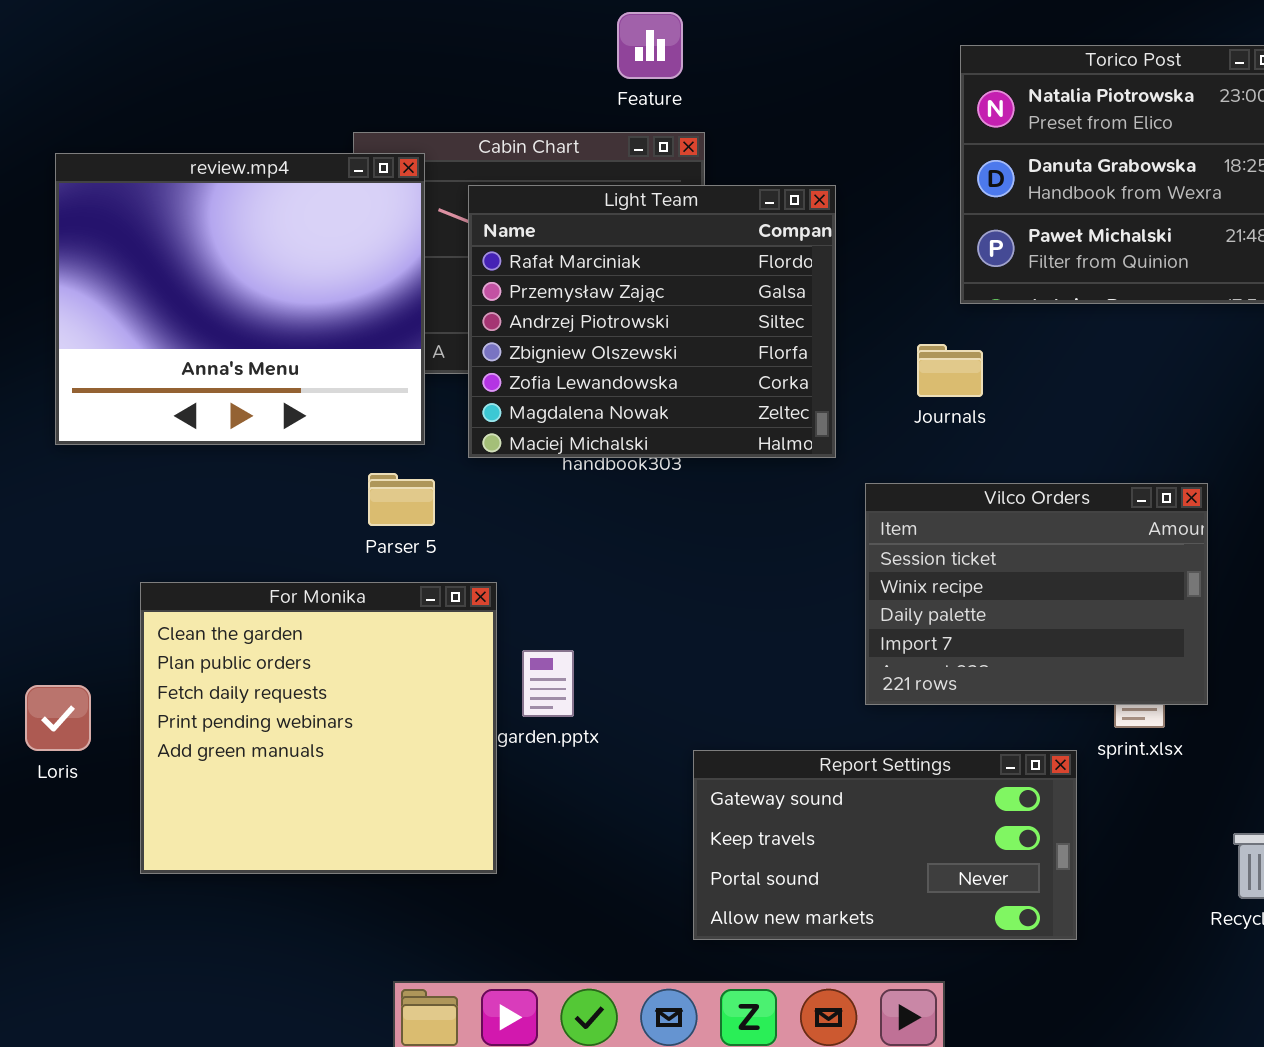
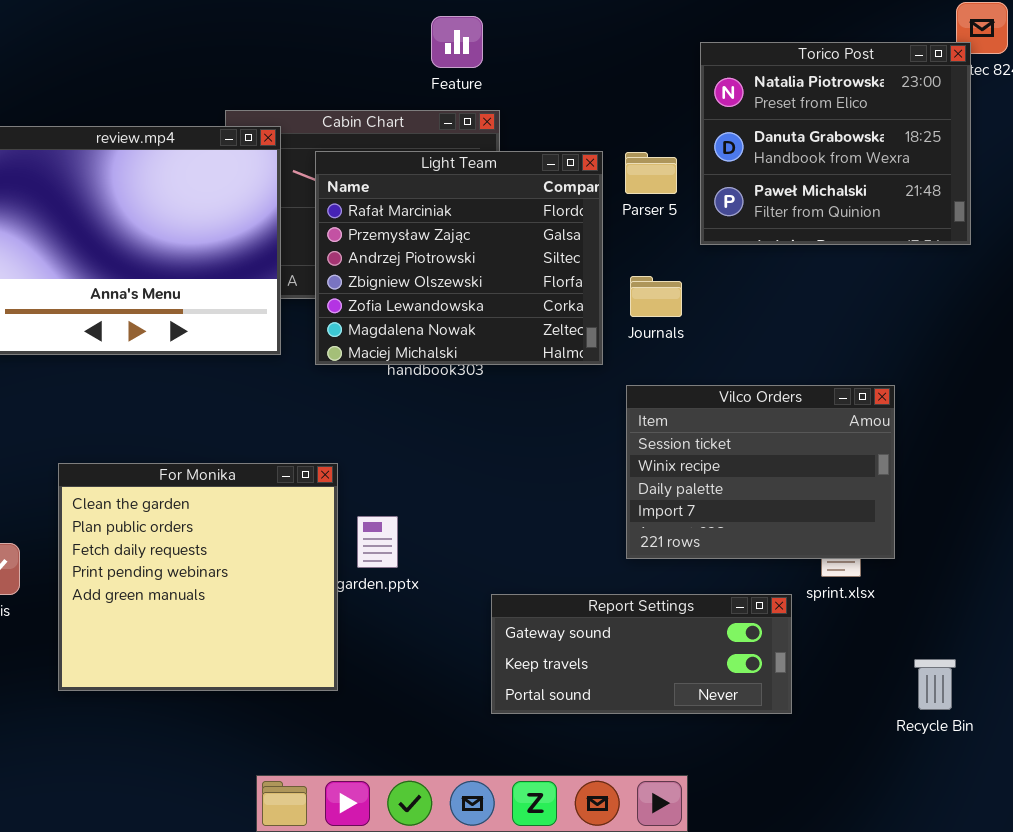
Journals: [917,344,983,397] -> [630,276,682,317], moved
Parser 5: [368,473,435,526] -> [625,152,677,194], moved
Report Settings: [693,750,1077,940] -> [491,594,792,714], resized

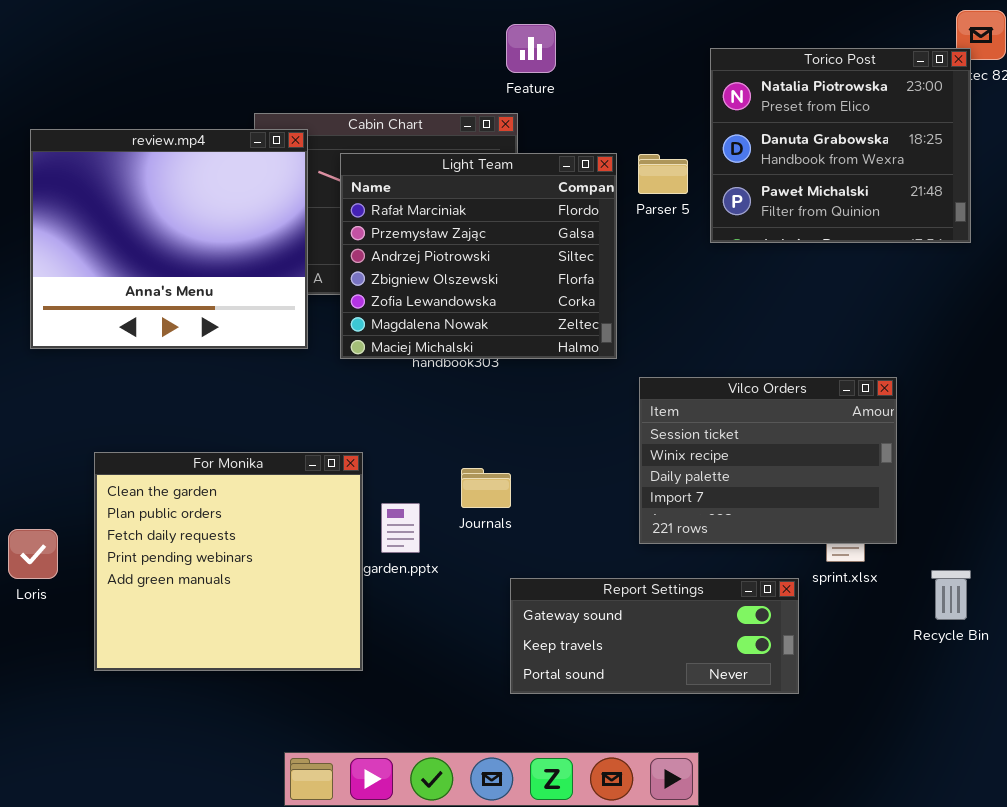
Feature: [431,16,483,68] -> [506,24,556,73], moved
Journals: [630,276,682,317] -> [461,468,511,508], moved
Recycle Bin: [914,659,956,710] -> [931,570,971,620], moved

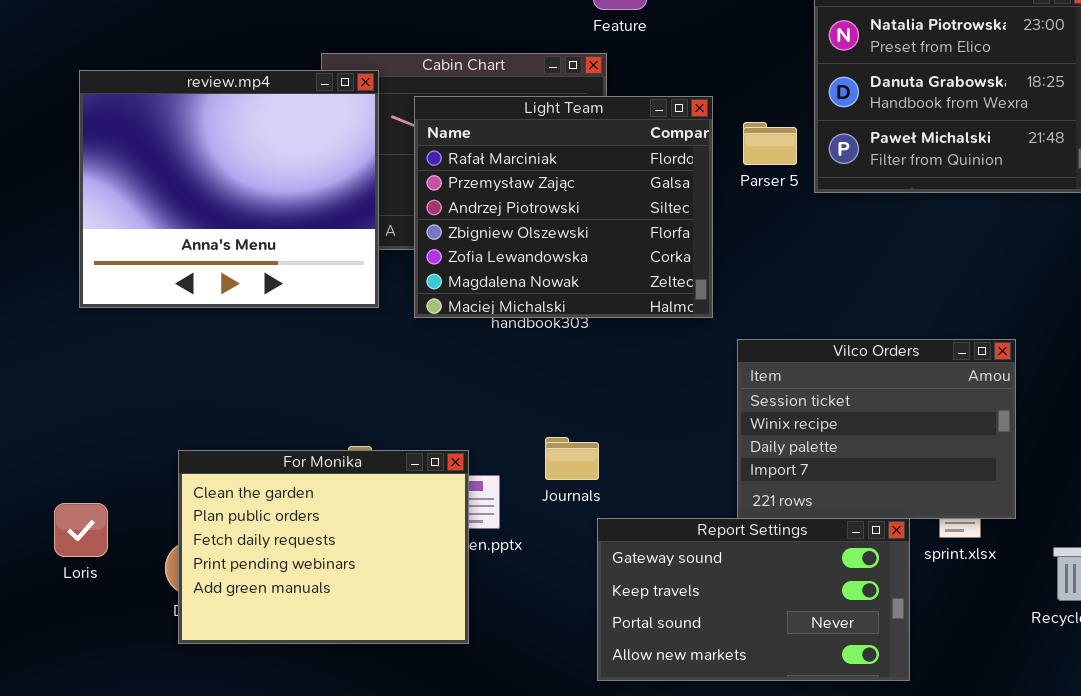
Parser 5: [638,154,688,194] -> [743,122,797,165], moved
For Monika: [94,452,363,671] -> [178,450,469,644], moved, resized
Report Settings: [510,578,799,694] -> [597,518,910,681], resized

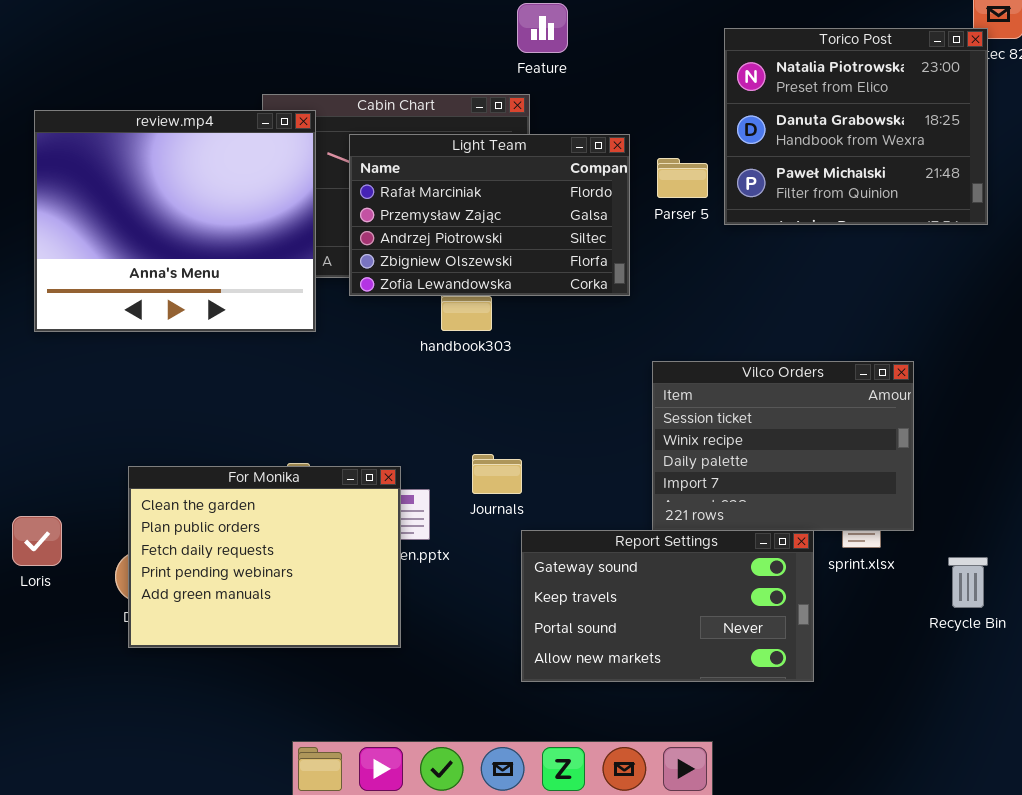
Light Team: [414,96,713,318] -> [349,134,630,296], resized

